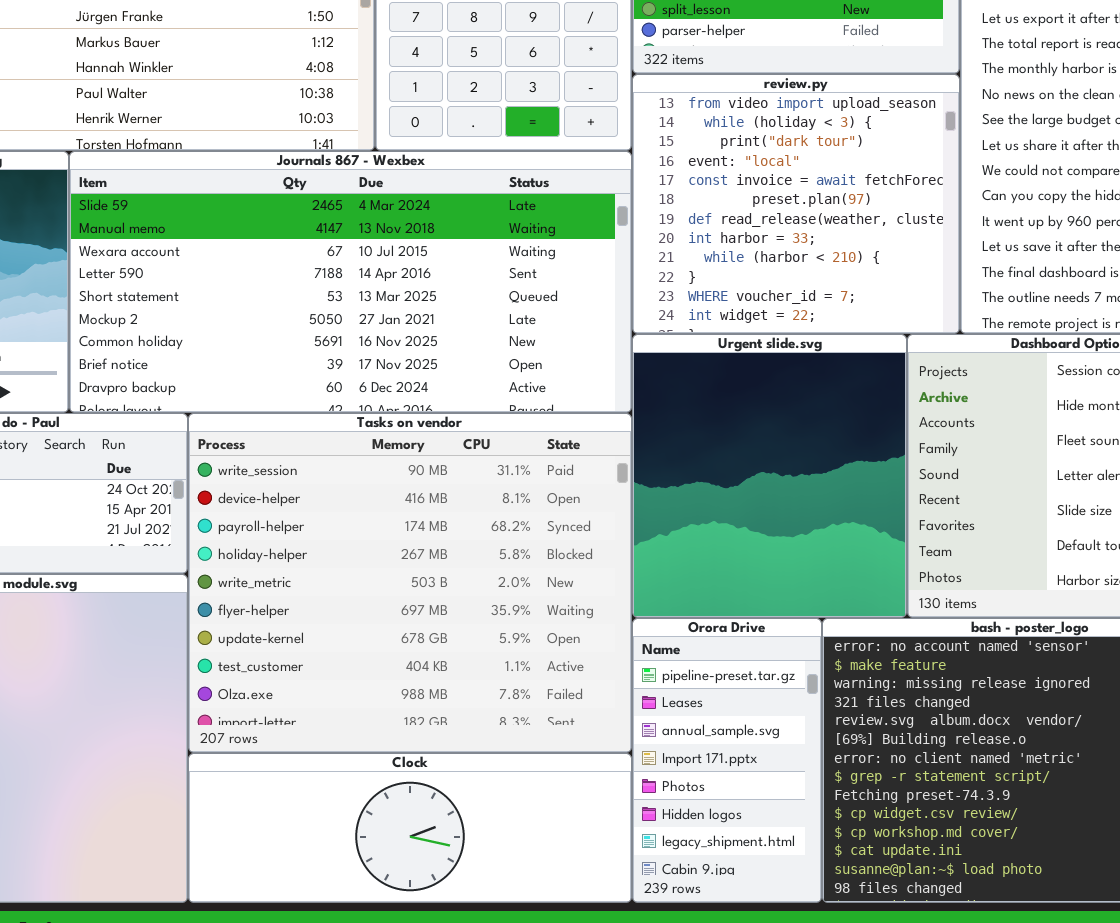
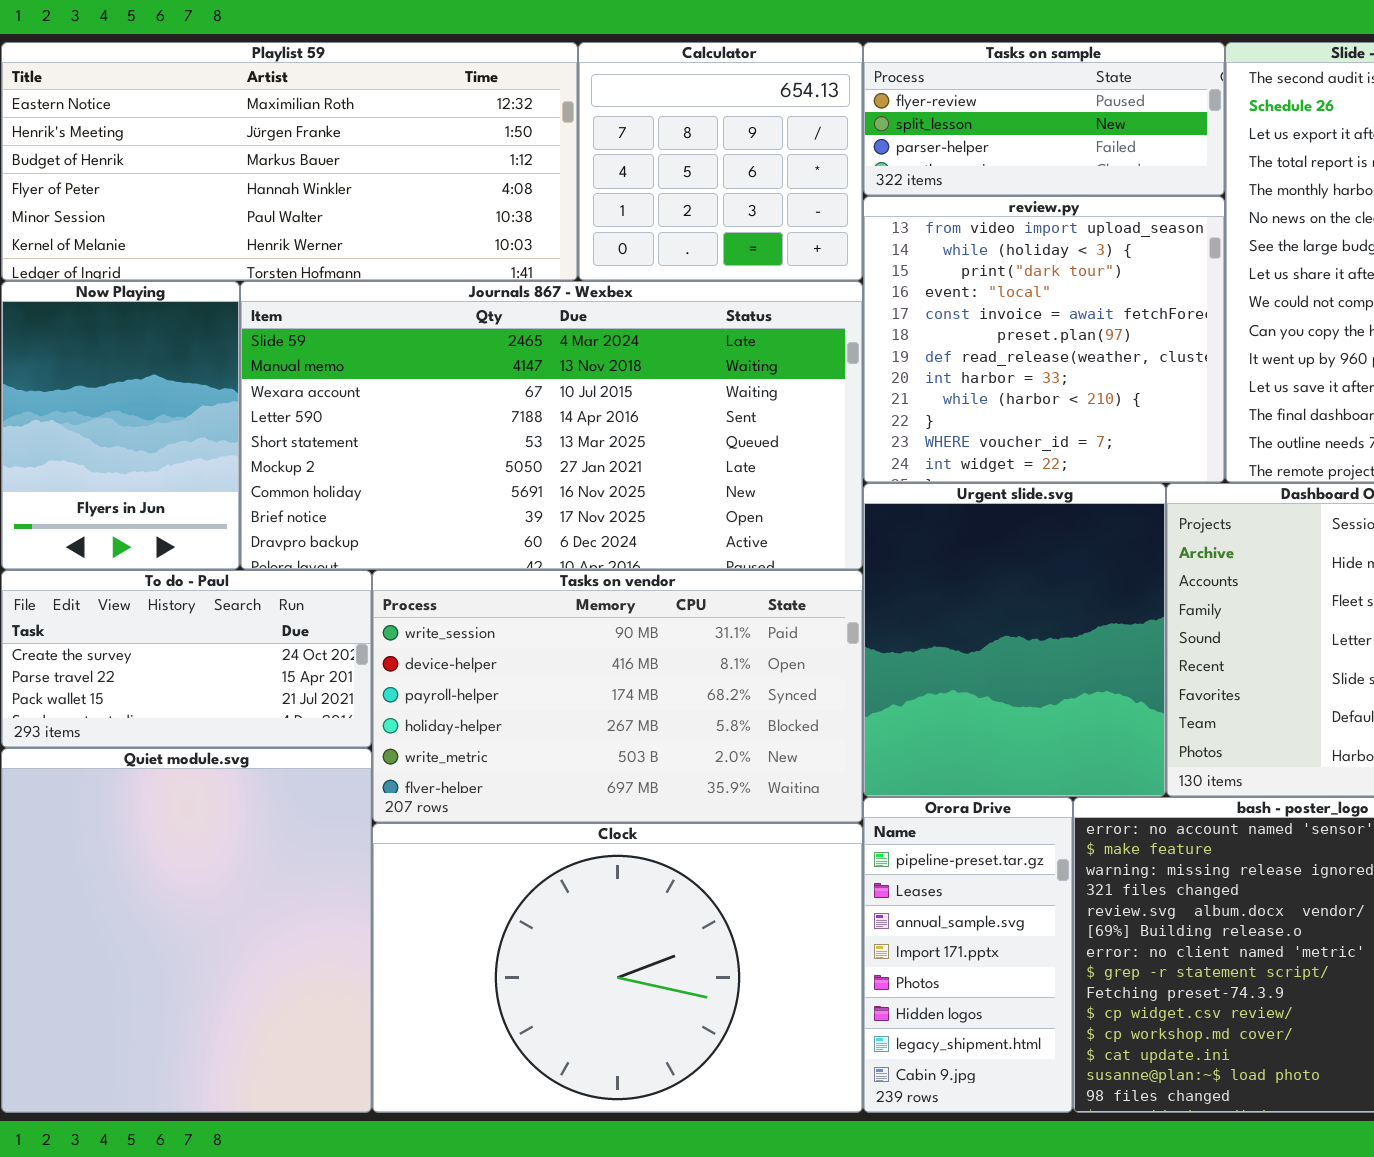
Tasks on vendor: [188,413,632,753] -> [372,570,863,823], resized
Clock: [188,753,632,903] -> [372,823,863,1113], resized

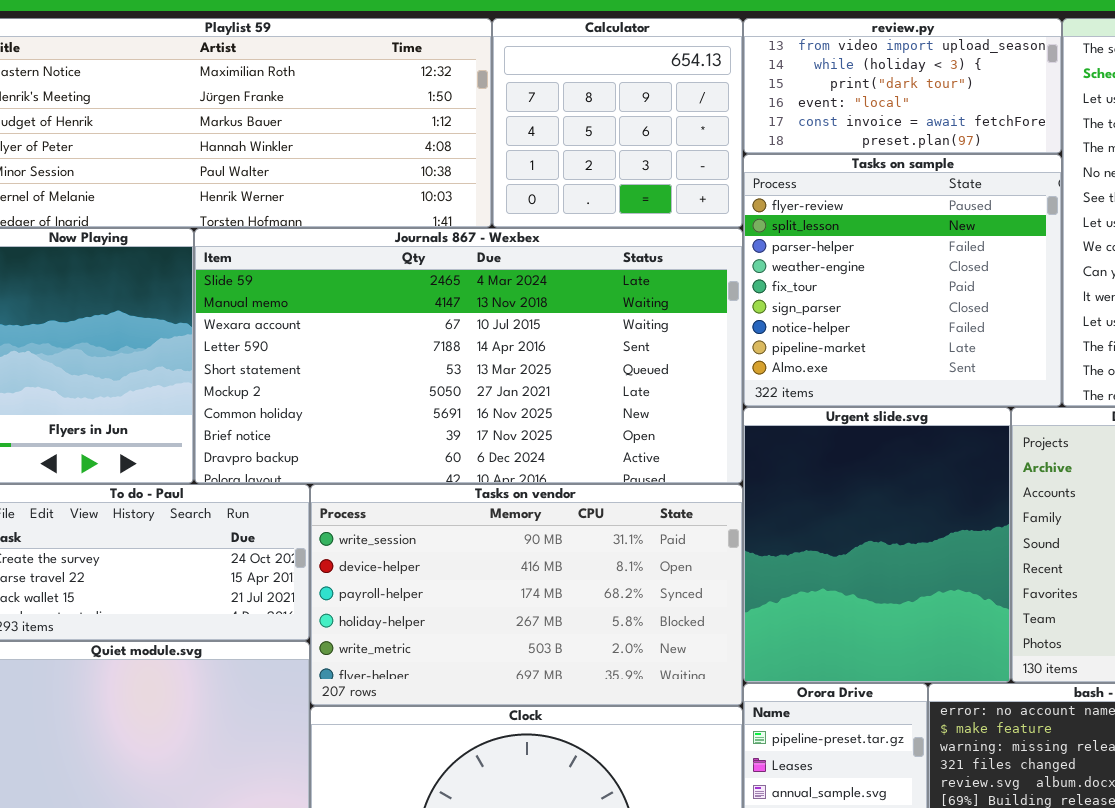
Tasks on sample: [863,42,1225,196] -> [743,154,1062,407], moved, resized
review.py: [863,196,1225,483] -> [743,18,1062,154], moved, resized

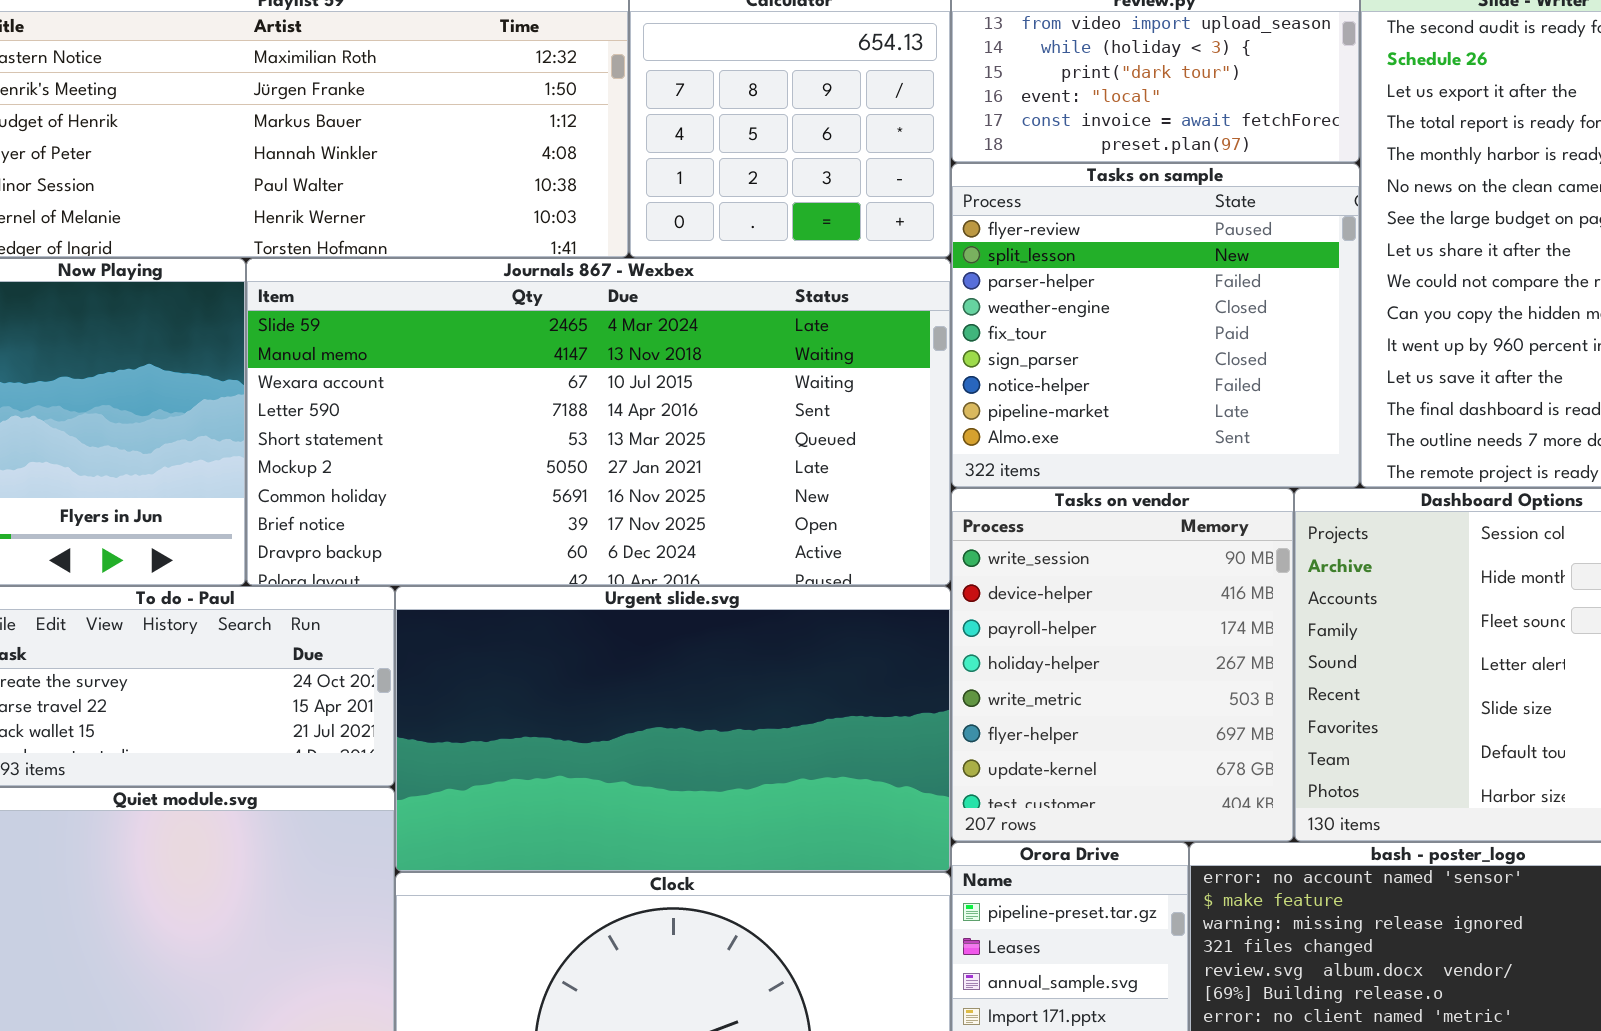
Urgent slide.svg: [743,407,1011,683] -> [395,586,951,872], moved, resized
Tasks on vendor: [310,484,743,706] -> [951,488,1294,842], moved, resized

